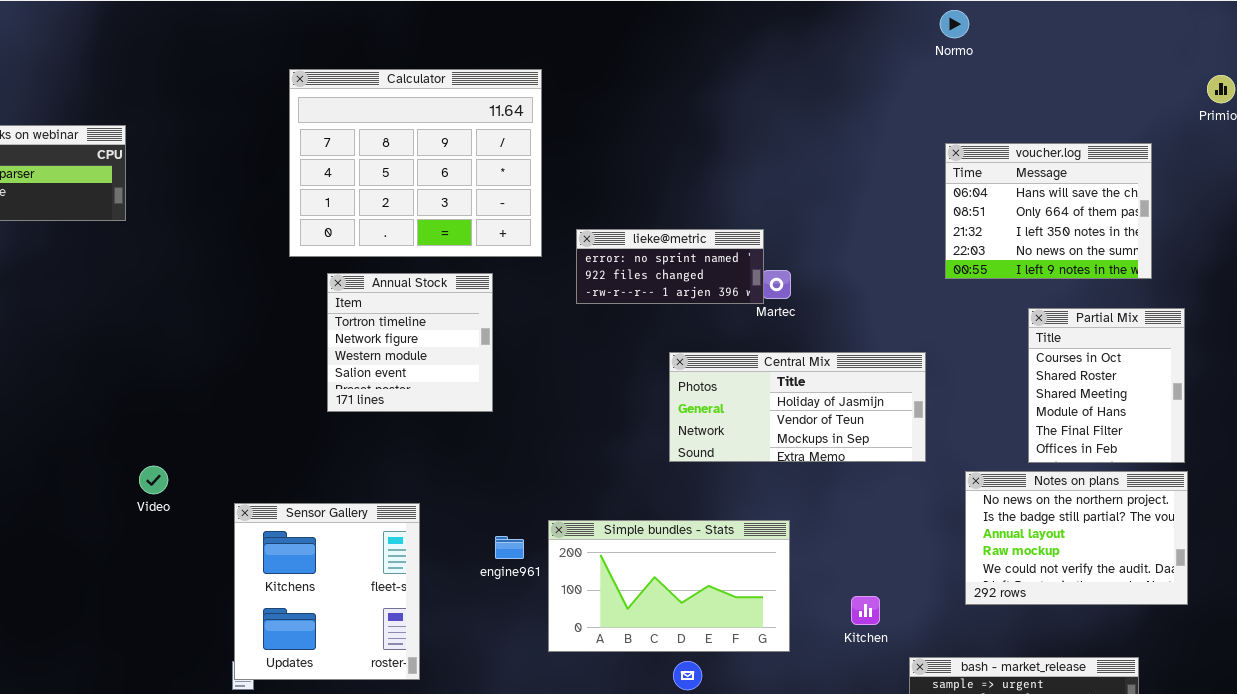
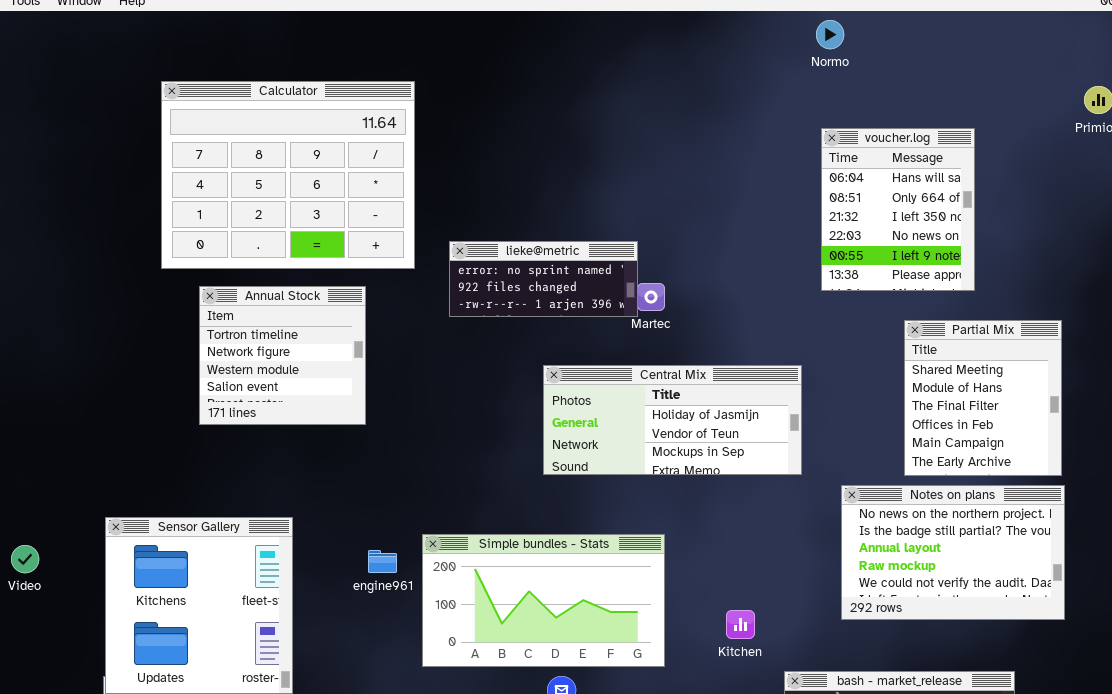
voucher.log: [945,143,1152,279] -> [821,128,975,291], resized
Partial Mix: [1028,308,1185,463] -> [904,320,1062,476], scrolled down 2 rows
Video: [139,466,168,494] -> [11,545,39,573], moved

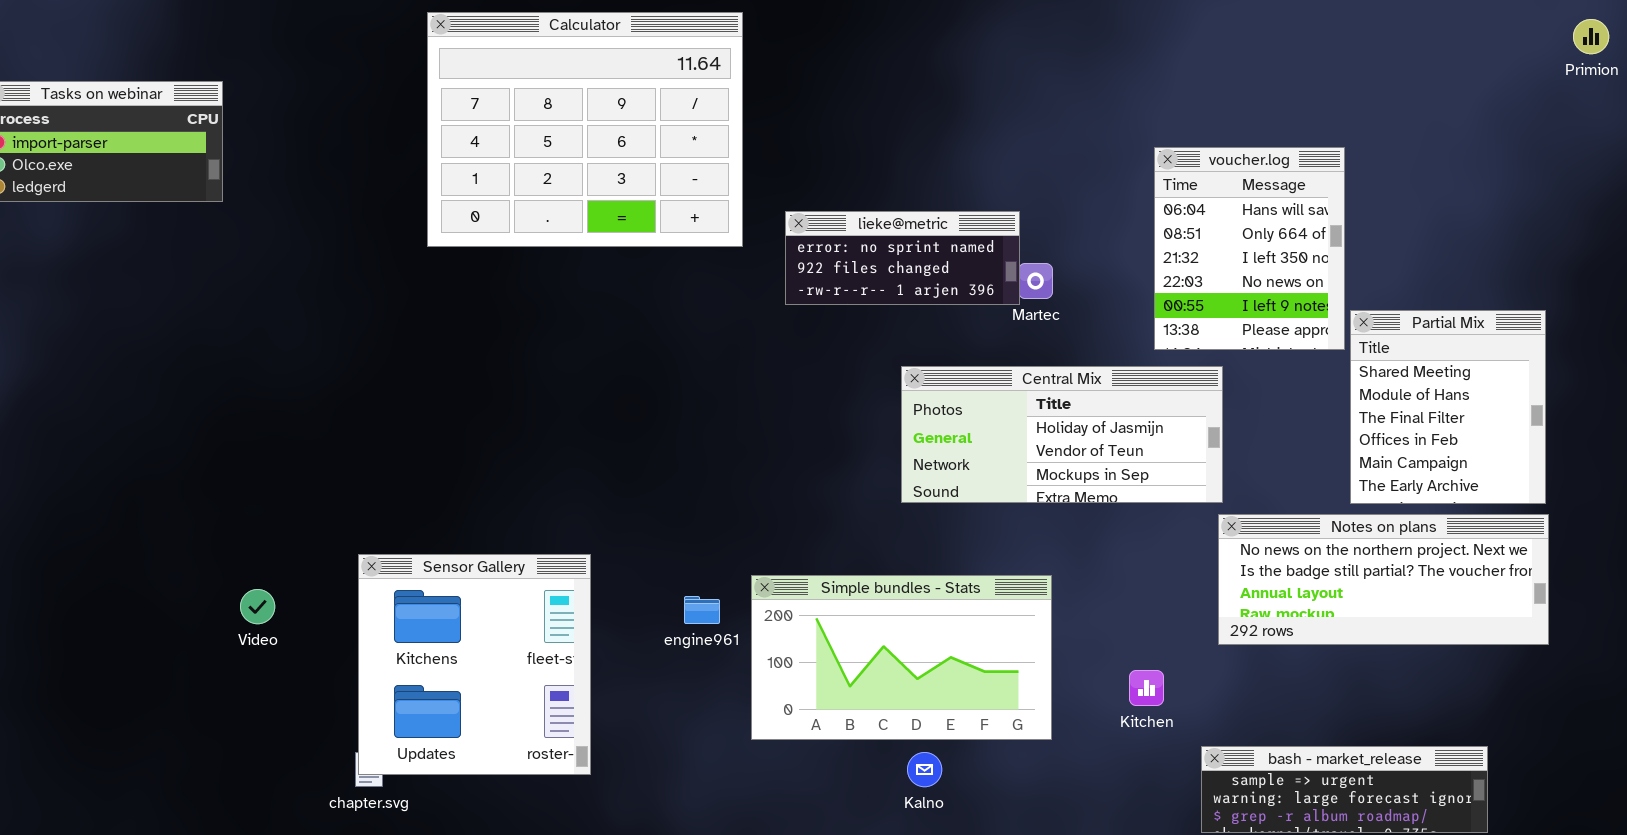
voucher.log: [821,128,975,291] -> [1154,147,1345,350], moved
Annual Stock: [199,286,366,425] -> none, closed
Notes on plans: [841,485,1065,620] -> [1218,514,1549,645], resized

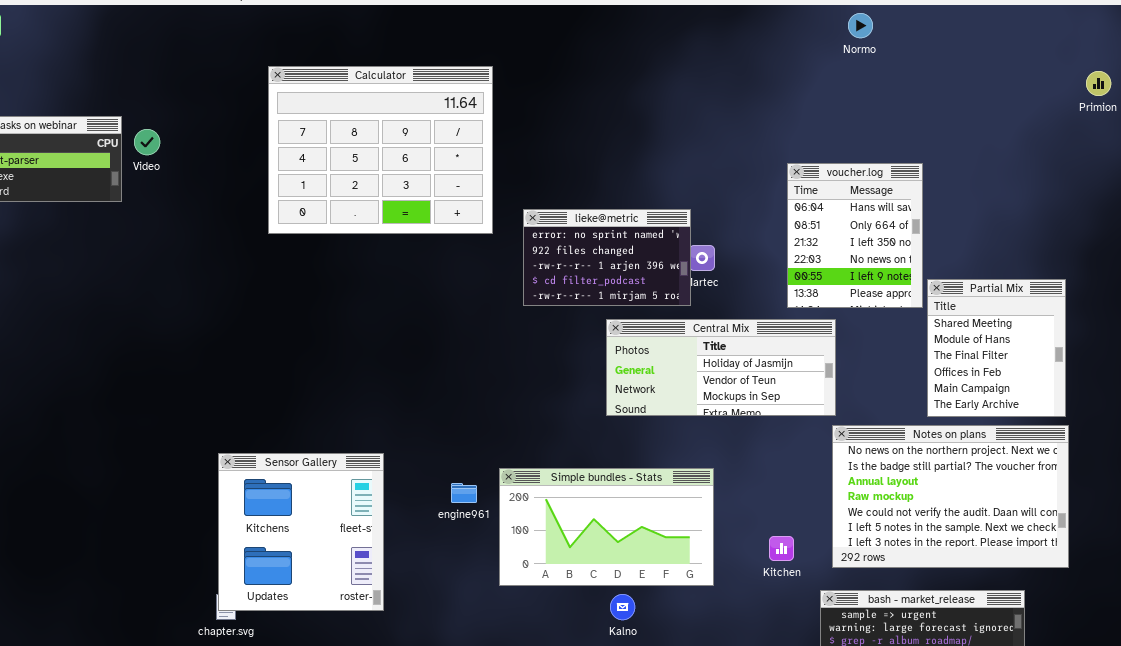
lieke@metric: [785,211,1020,305] -> [523,209,691,306], resized
Notes on plans: [1218,514,1549,645] -> [832,425,1069,568], resized
Video: [240,589,275,624] -> [134,129,160,155], moved

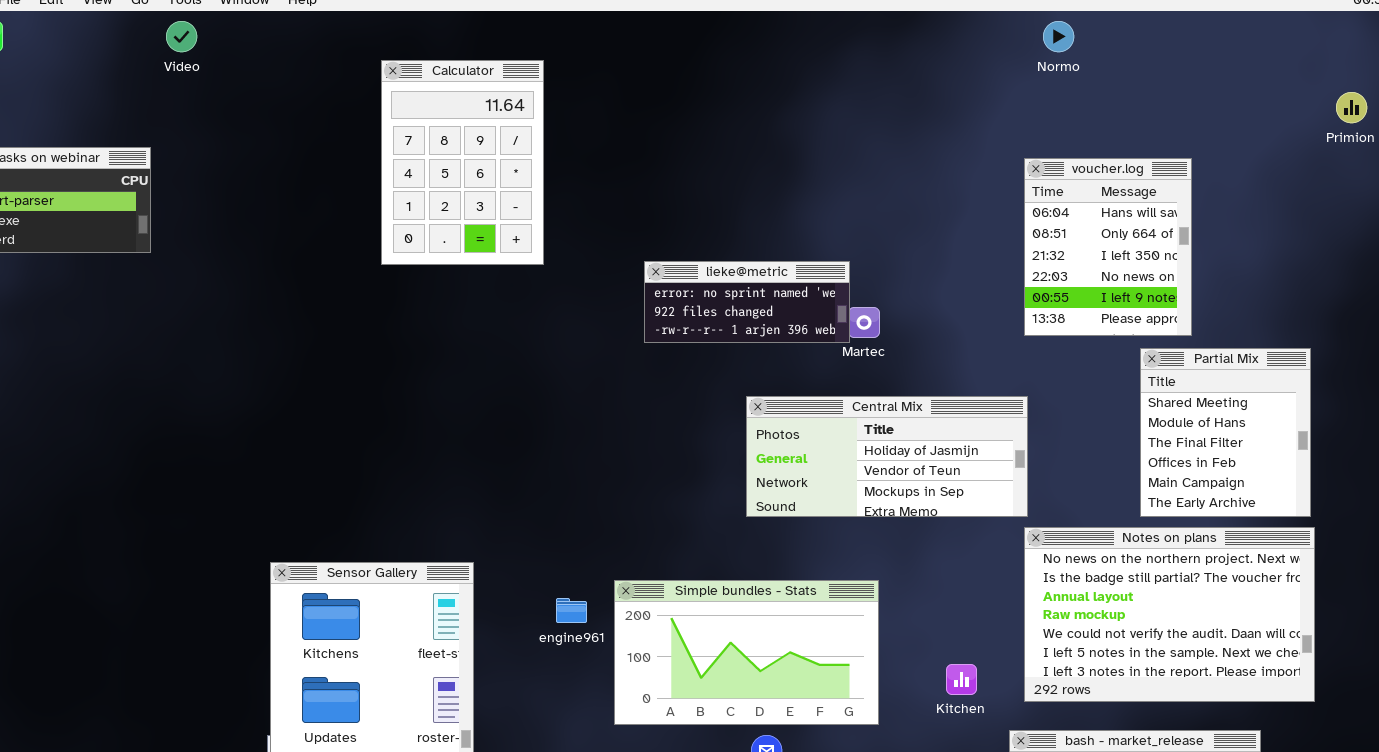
Calculator: [268,66,493,234] -> [381,60,544,265], moved, resized
Video: [134,129,160,155] -> [166,21,197,52], moved
voucher.log: [787,163,923,308] -> [1024,158,1192,336], moved
lieke@metric: [523,209,691,306] -> [644,261,850,343], resized

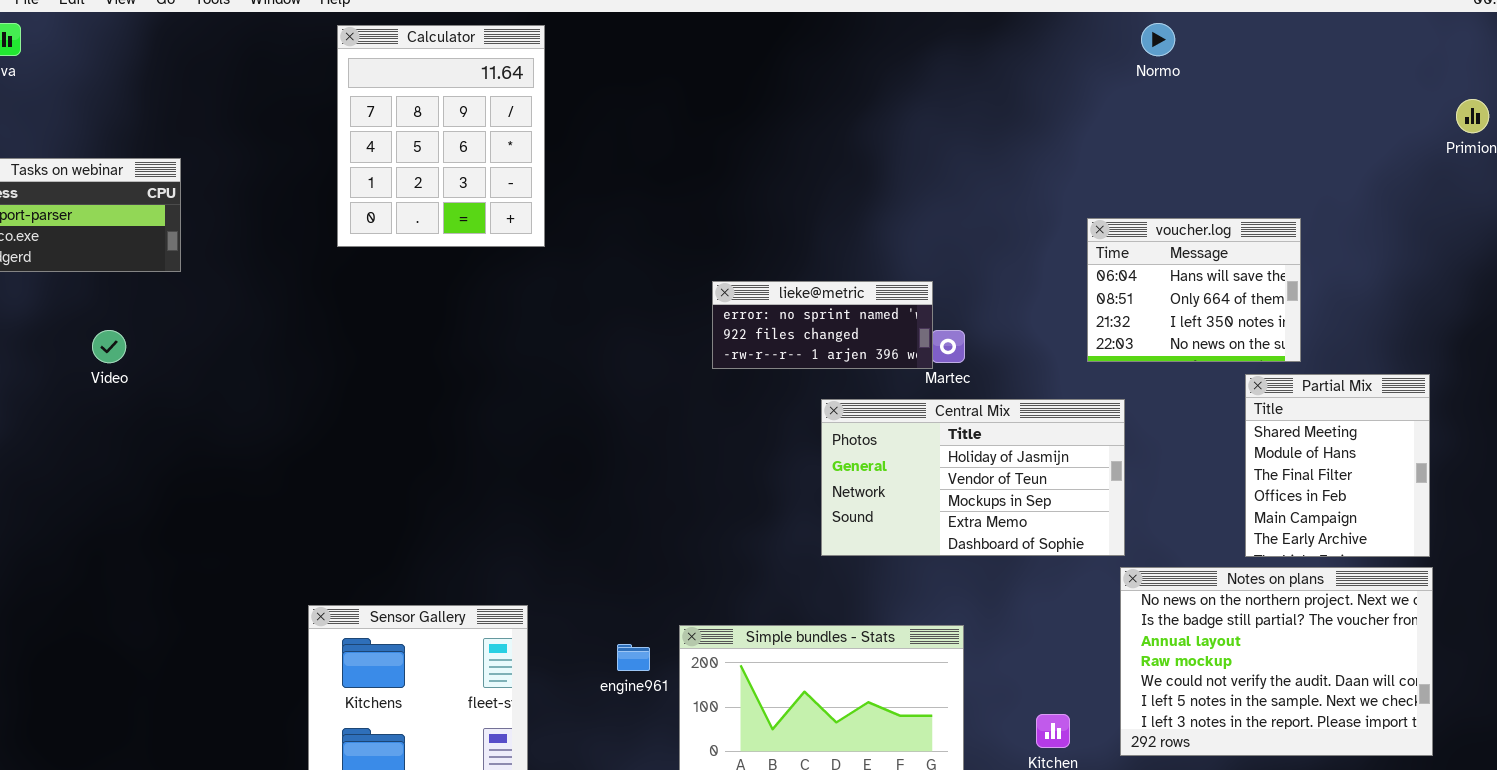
Video: [166,21,197,52] -> [92,330,126,363], moved
Calculator: [381,60,544,265] -> [337,25,545,247], moved, resized
voucher.log: [1024,158,1192,336] -> [1087,218,1301,362], resized
Central Mix: [746,396,1028,517] -> [821,399,1125,556], resized

